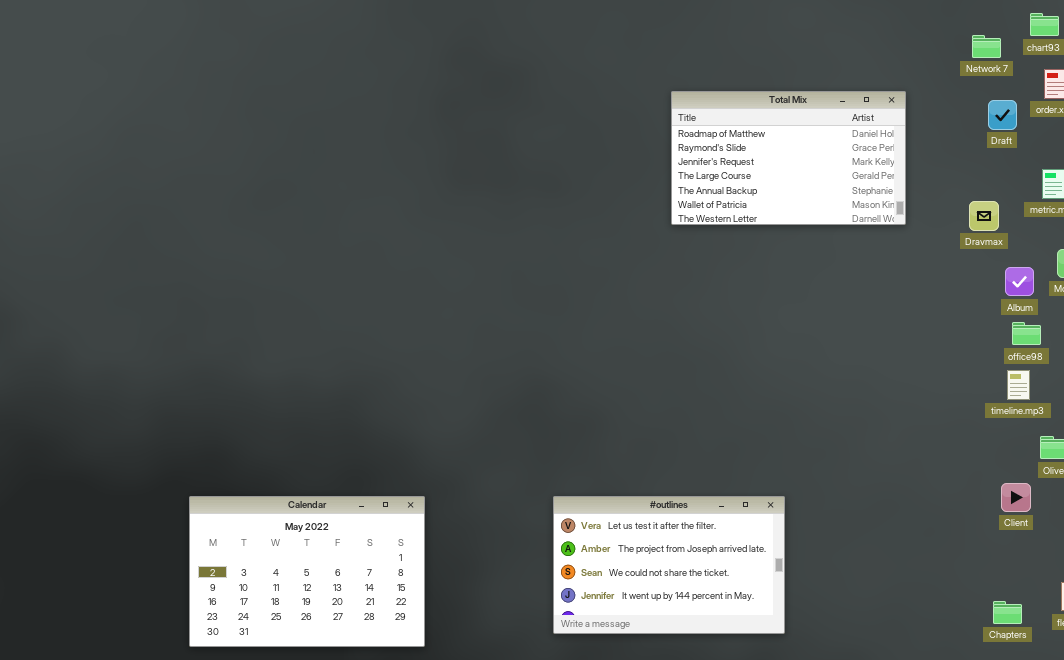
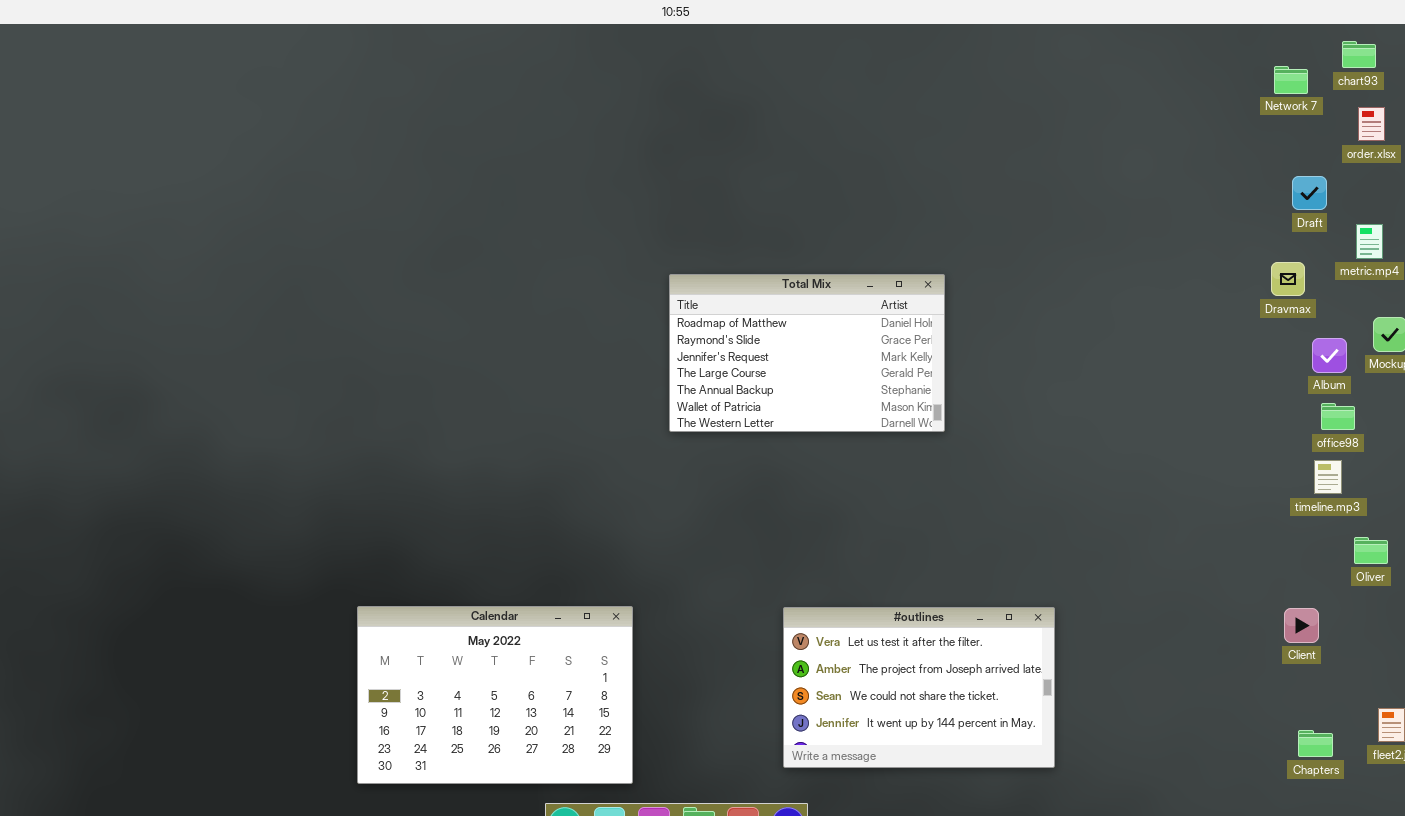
Total Mix: [671,91,906,225] -> [669,274,945,432], moved
Draft: [988,100,1017,130] -> [1292,176,1327,210], moved
Client: [1001,483,1031,512] -> [1284,608,1319,643], moved

